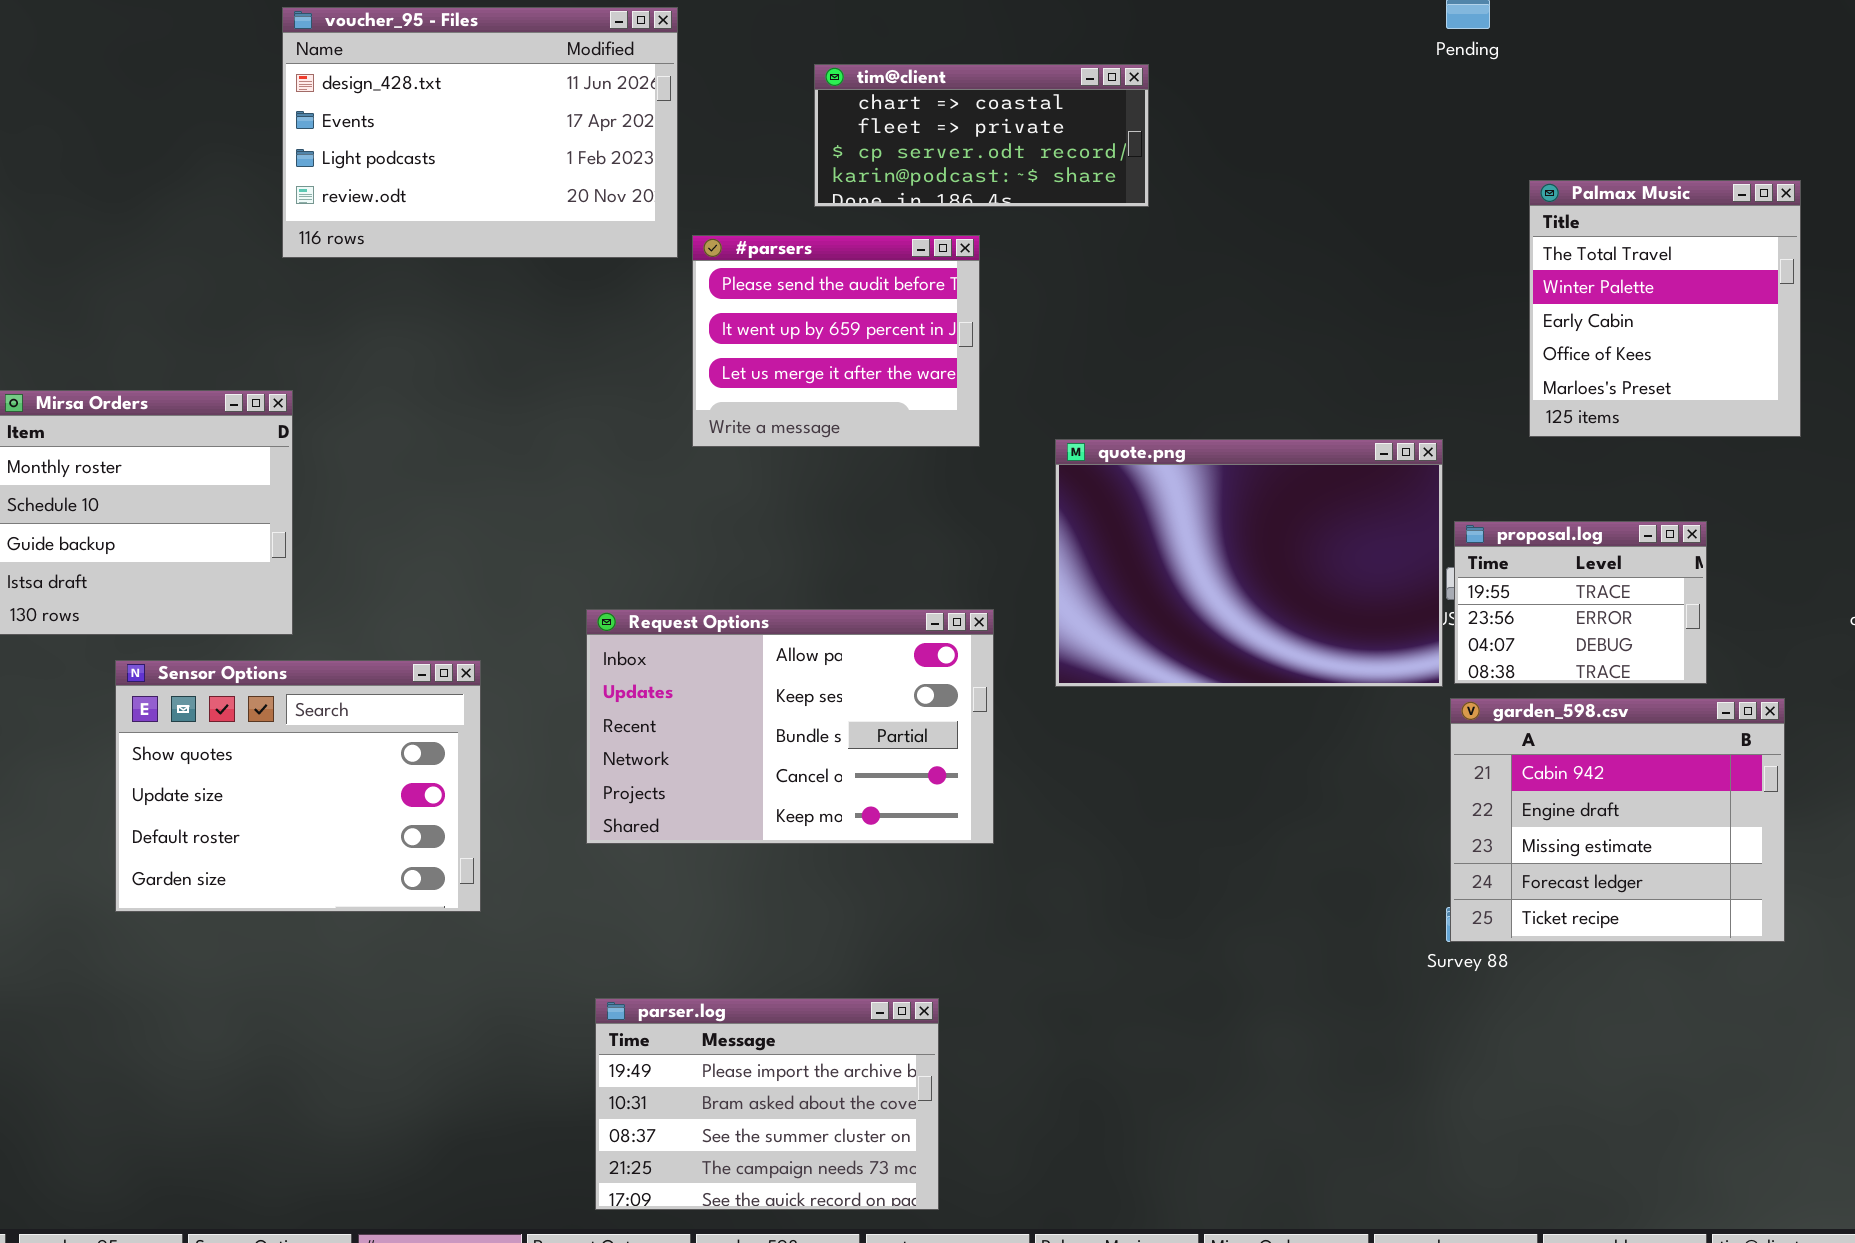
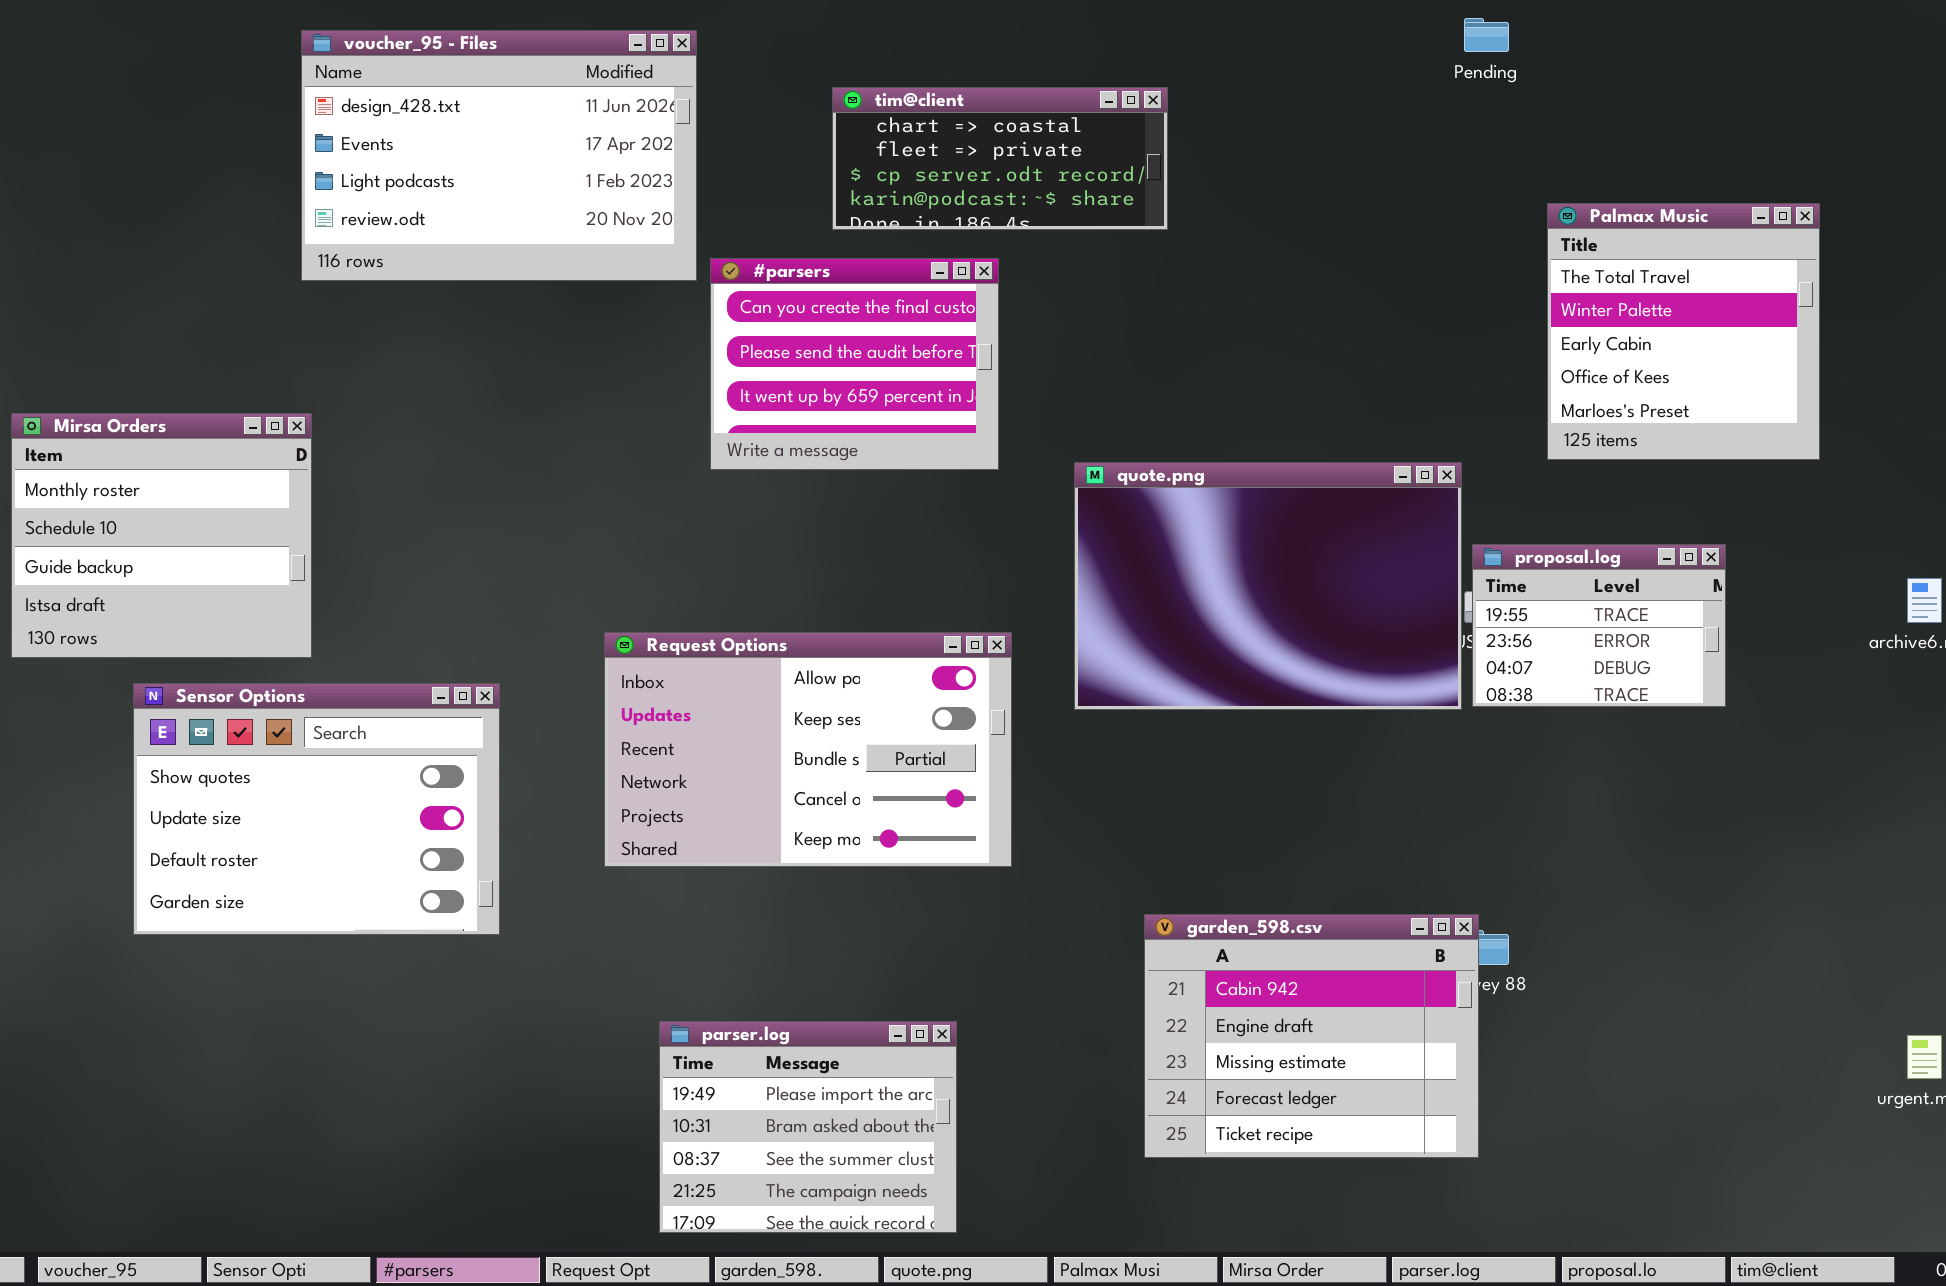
#parsers: [692,235,980,447] -> [710,258,999,470], scrolled up 1 row
garden_598.csv: [1450,698,1785,942] -> [1144,914,1479,1158], moved
parser.log: [595,998,939,1210] -> [659,1021,957,1233], resized

